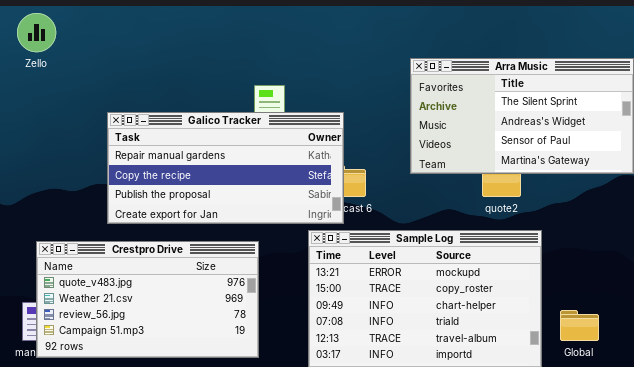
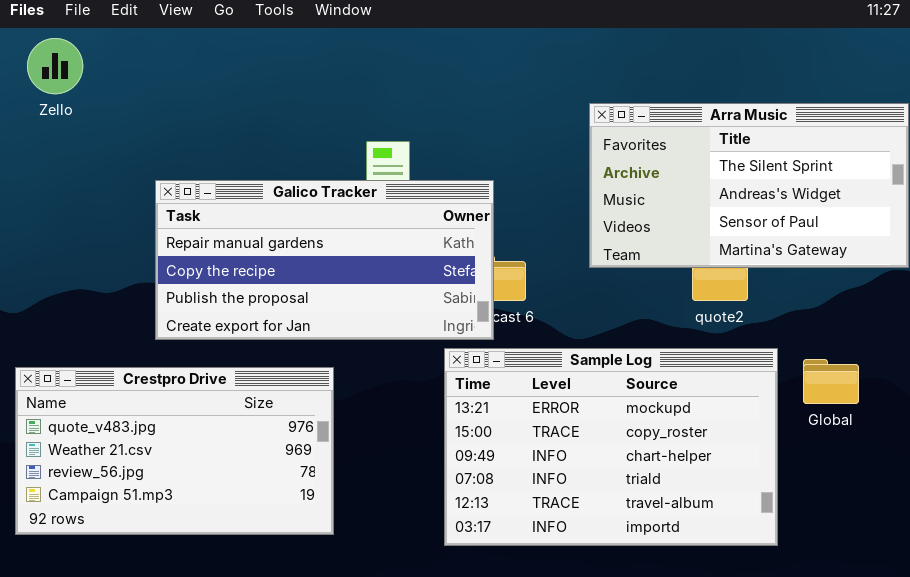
Crestpro Drive: [36,241,259,358] -> [15,367,334,535], moved
Global: [560,310,599,341] -> [803,359,859,404], moved

